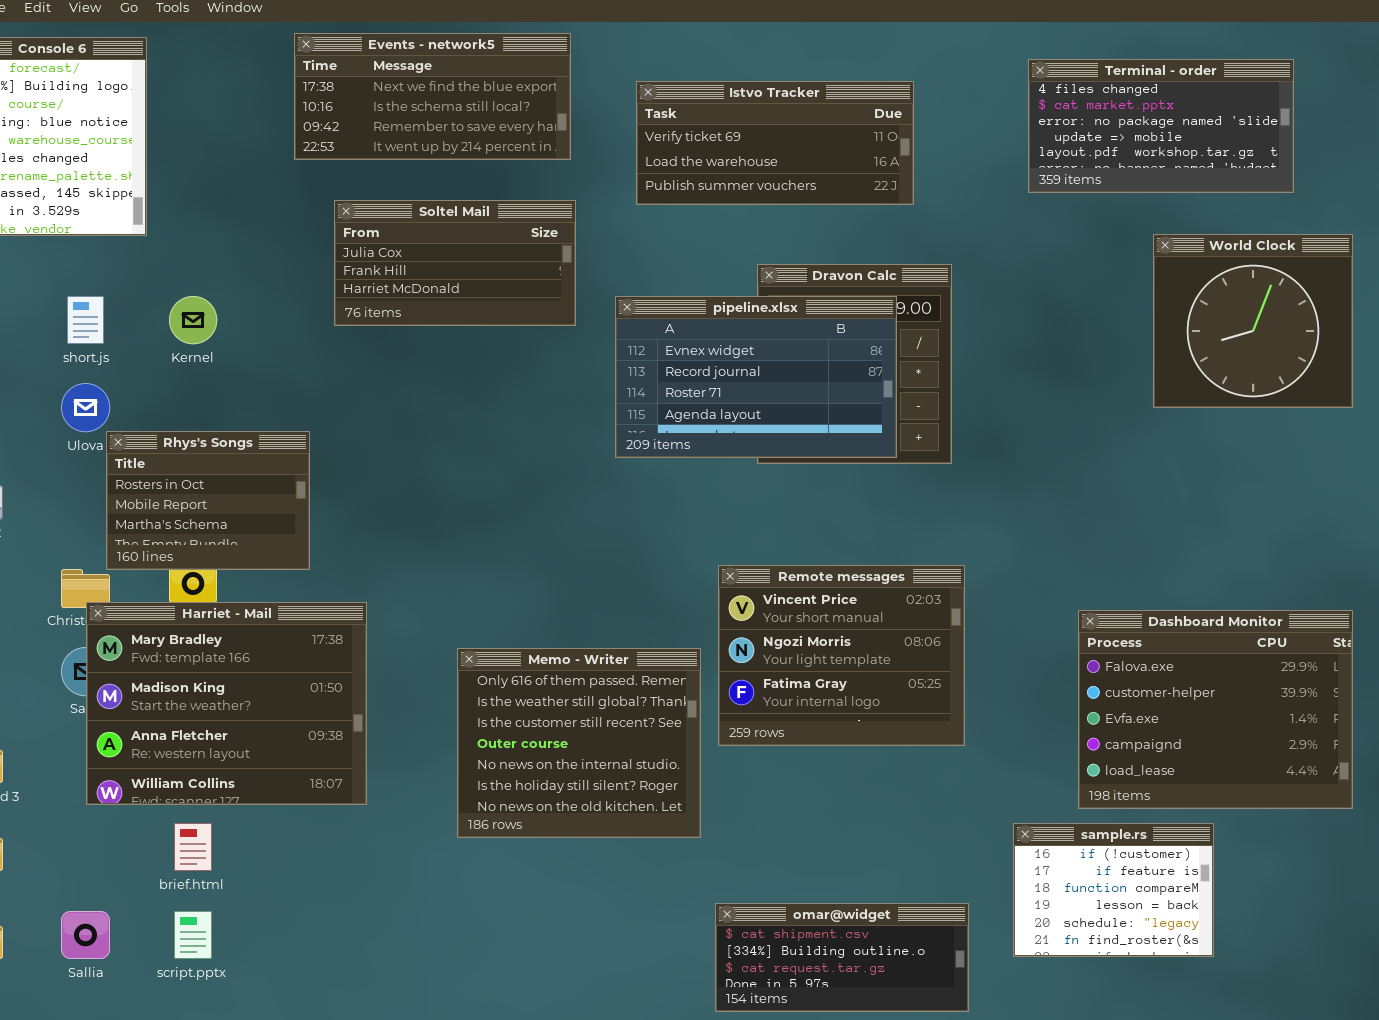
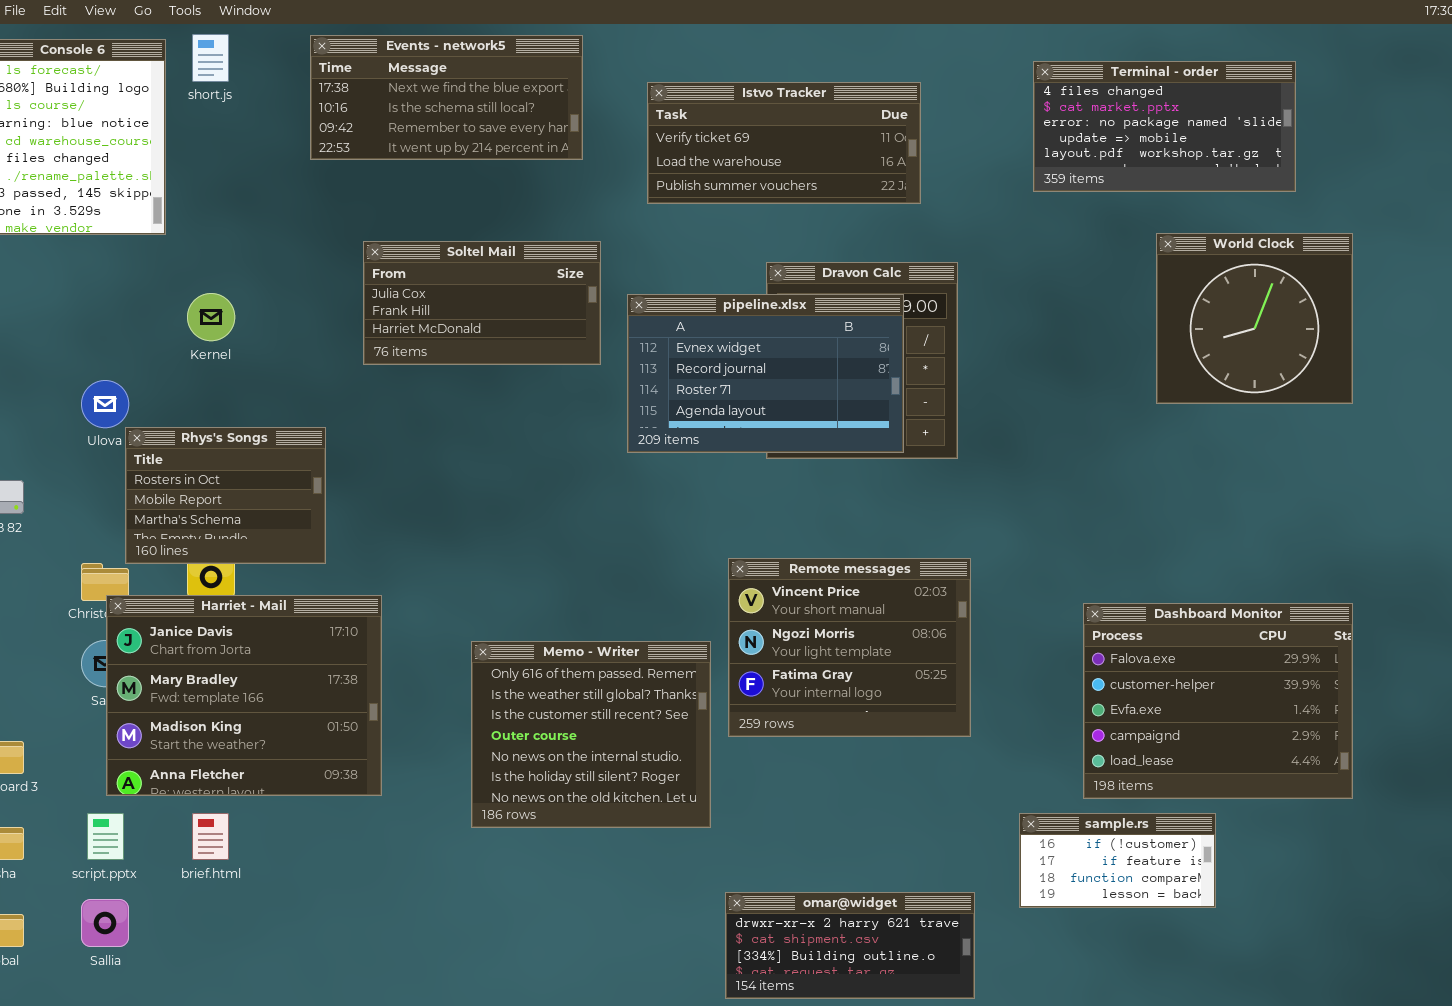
Soltel Mail: [334,200,576,326] -> [363,241,601,365], moved
short.js: [67,296,104,344] -> [192,34,229,82], moved
Harriet - Mail: [86,602,367,805] -> [106,595,382,796], scrolled up 1 row
sample.rs: [1013,823,1214,957] -> [1019,813,1216,908], resized
omar@widget: [715,903,969,1012] -> [725,892,975,999], scrolled up 1 row
script.pptx: [174,911,212,959] -> [87,813,124,860], moved

